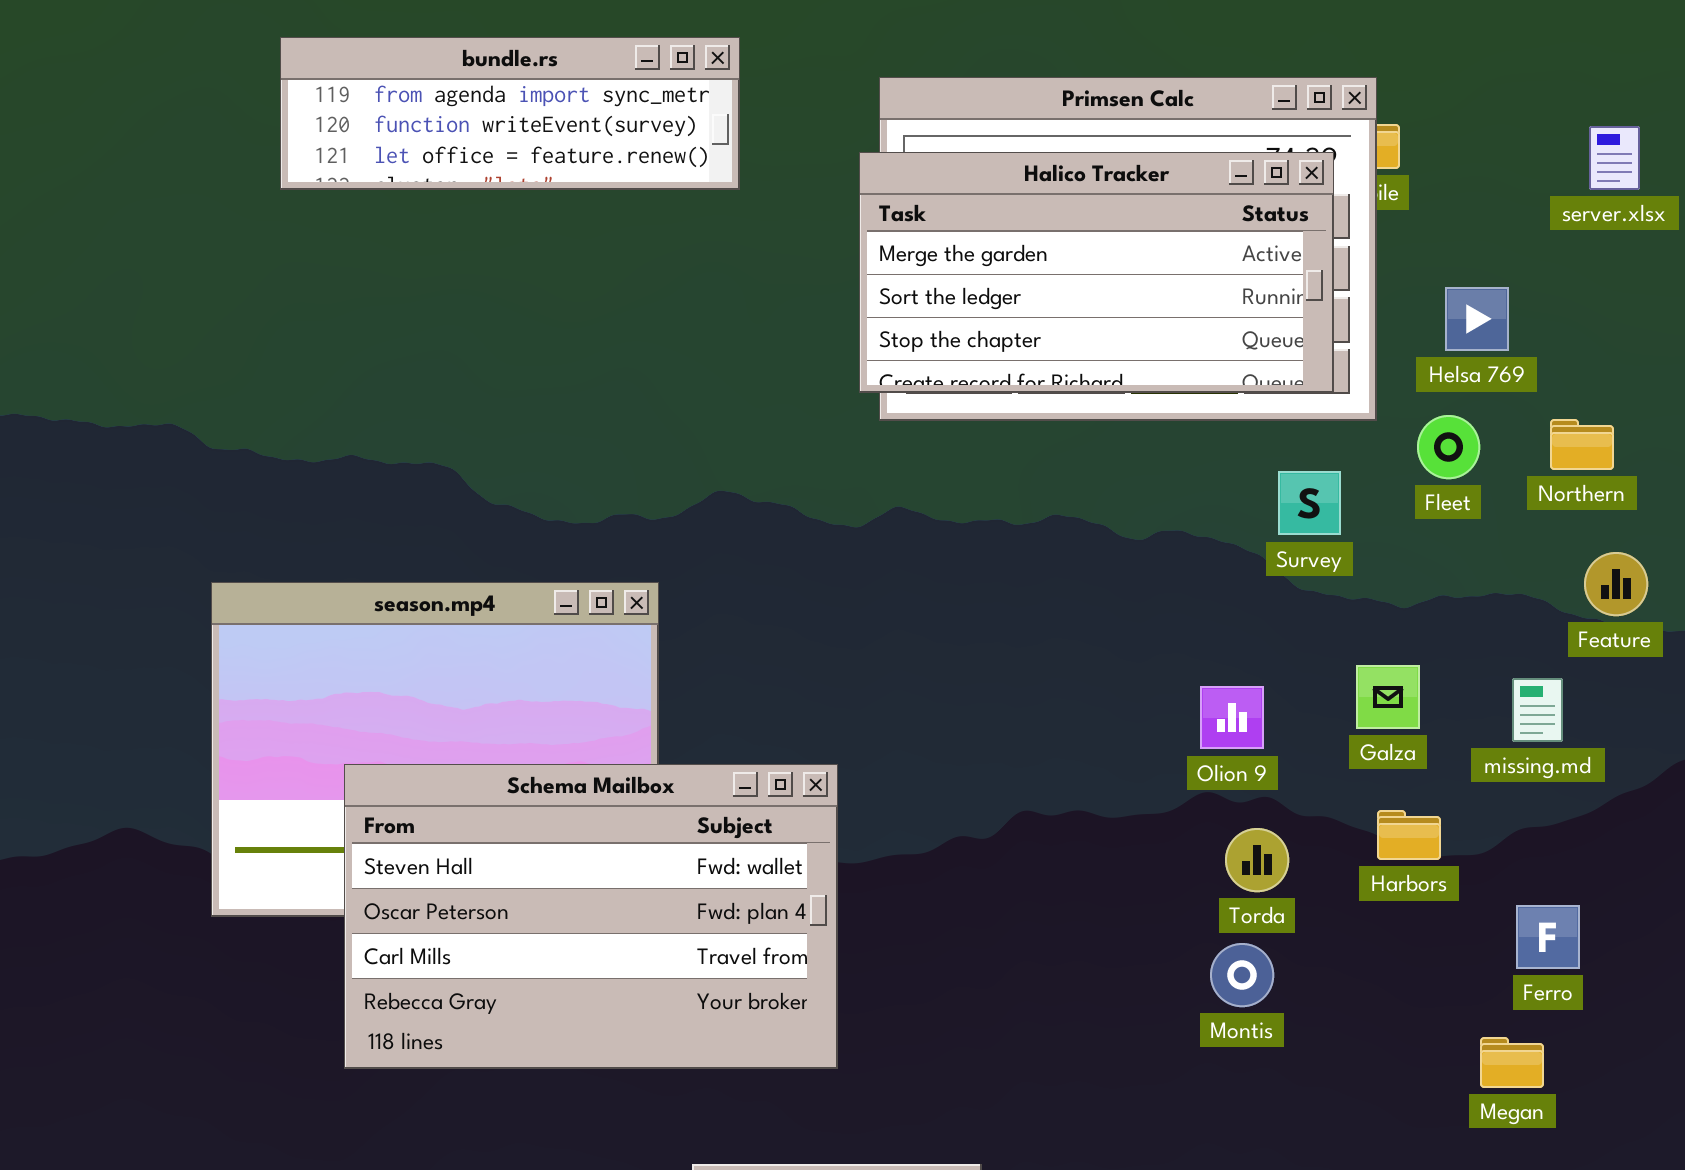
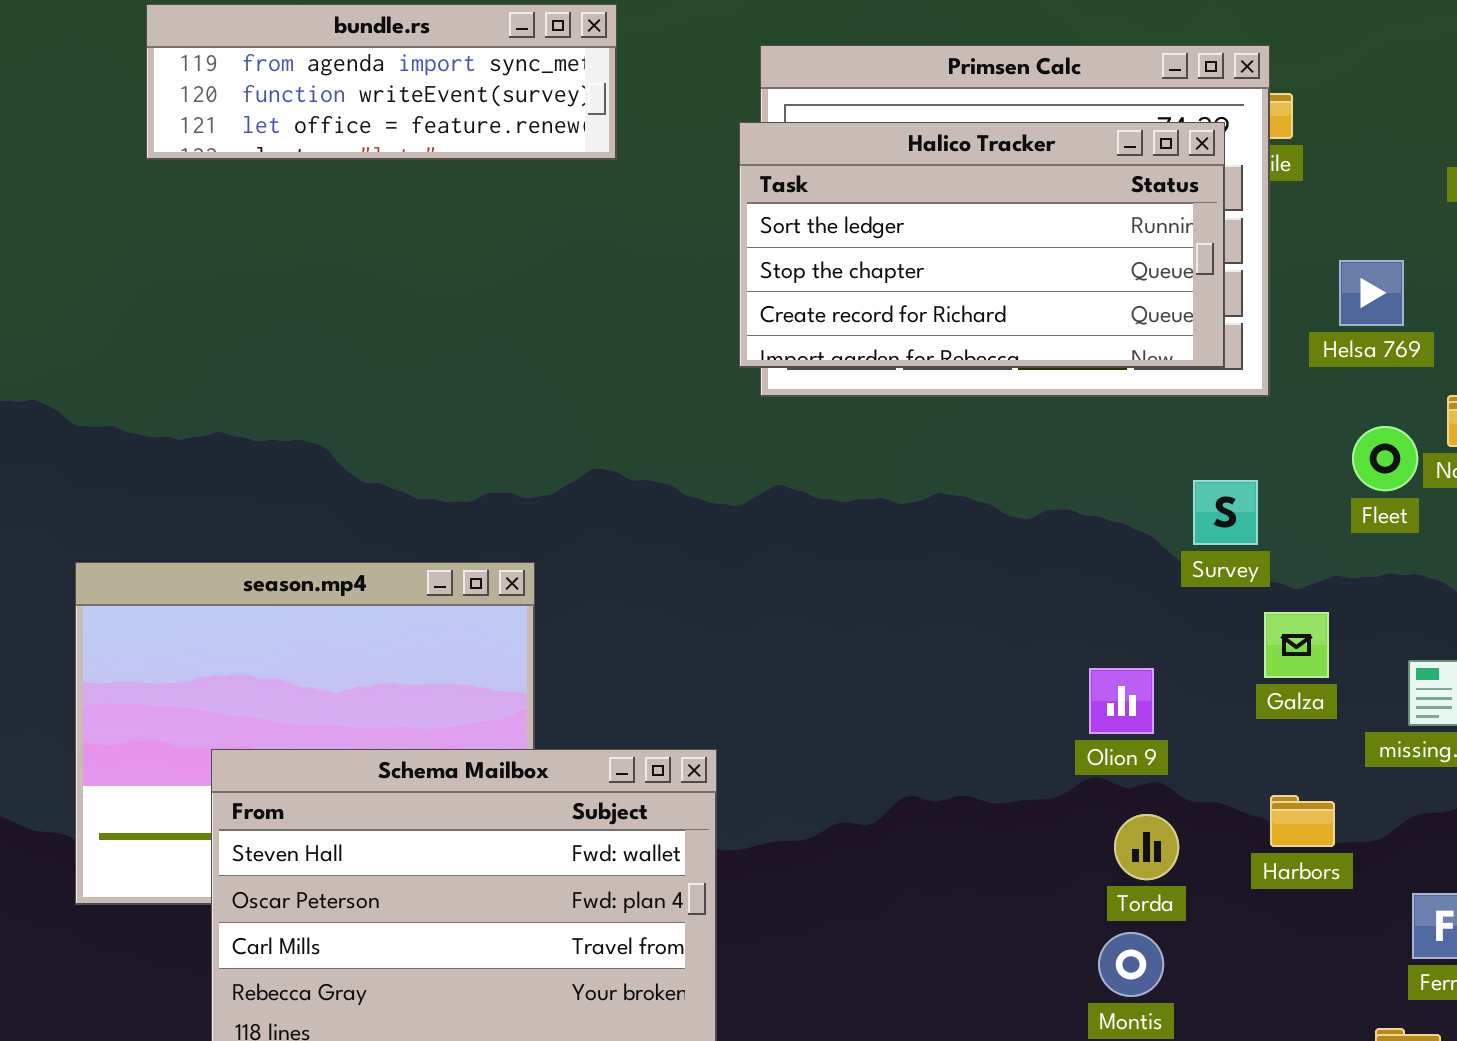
Halico Tracker: [859,152,1334,393] -> [739,122,1225,368], scrolled down 1 row
Fleet: [1417,415,1480,479] -> [1352,426,1418,491], moved
Survey: [1278,471,1341,535] -> [1193,480,1258,545], moved
Galza: [1356,665,1420,729] -> [1264,612,1329,678], moved

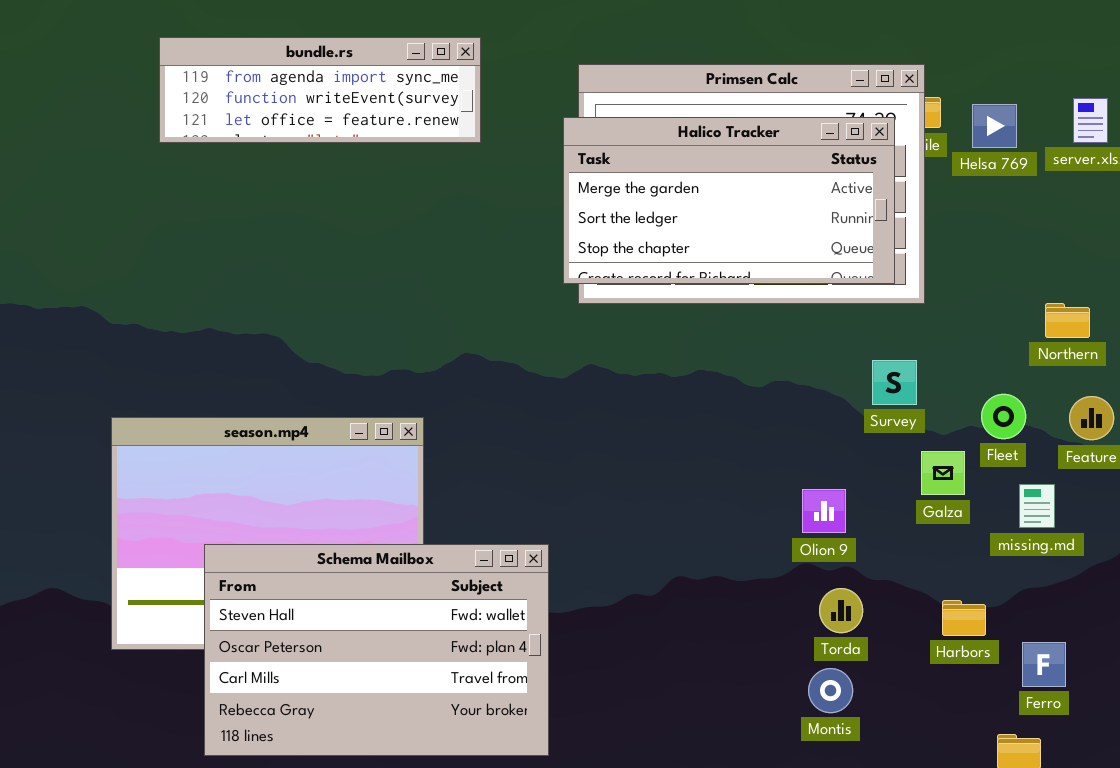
Halico Tracker: [739,122,1225,368] -> [563,117,895,284], scrolled up 1 row
Helsa 769: [1339,260,1404,326] -> [972,104,1017,148], moved
Fleet: [1352,426,1418,491] -> [981,394,1026,439], moved
Harbors: [1270,795,1335,847] -> [942,600,986,636], moved

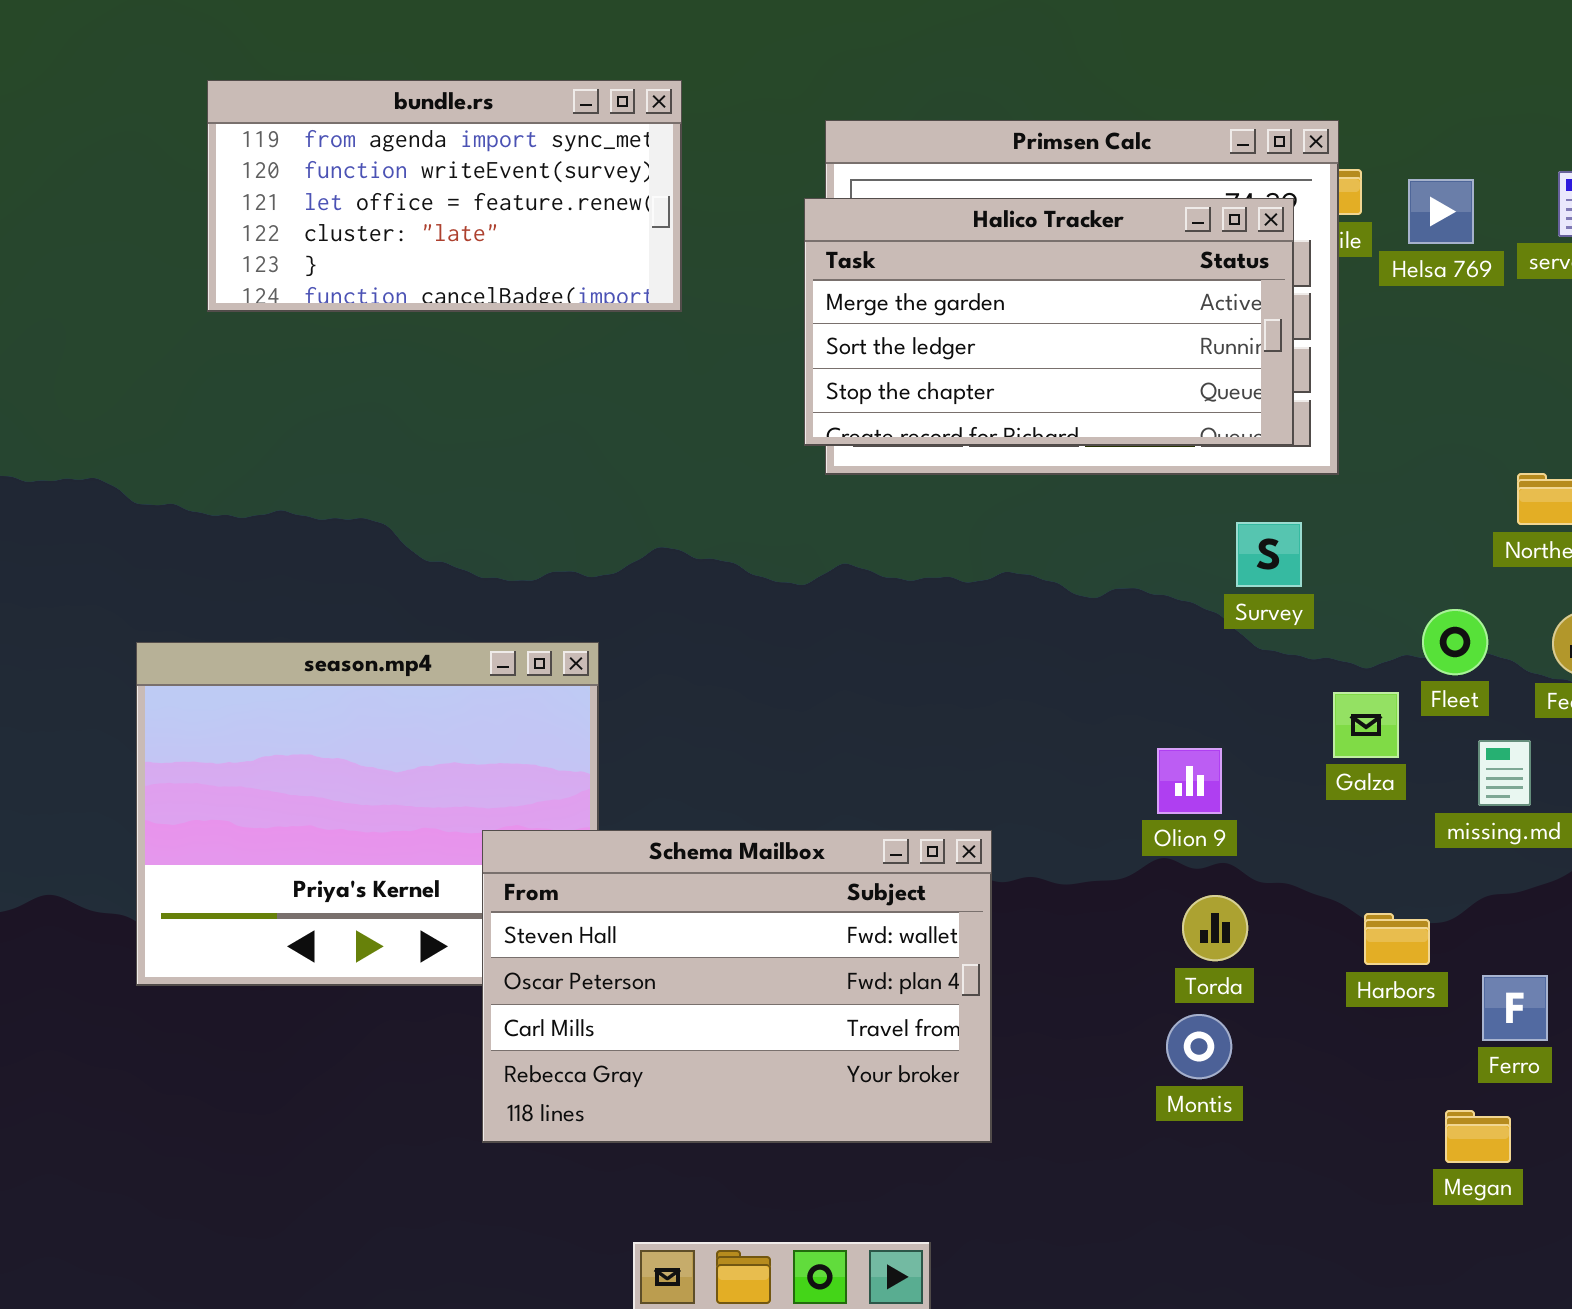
bundle.rs: [159,37,481,143] -> [207,80,682,312], resized
Survey: [872,360,917,405] -> [1236,522,1302,587], moved
Schema Mailbox: [204,544,549,756] -> [482,830,992,1143], moved

